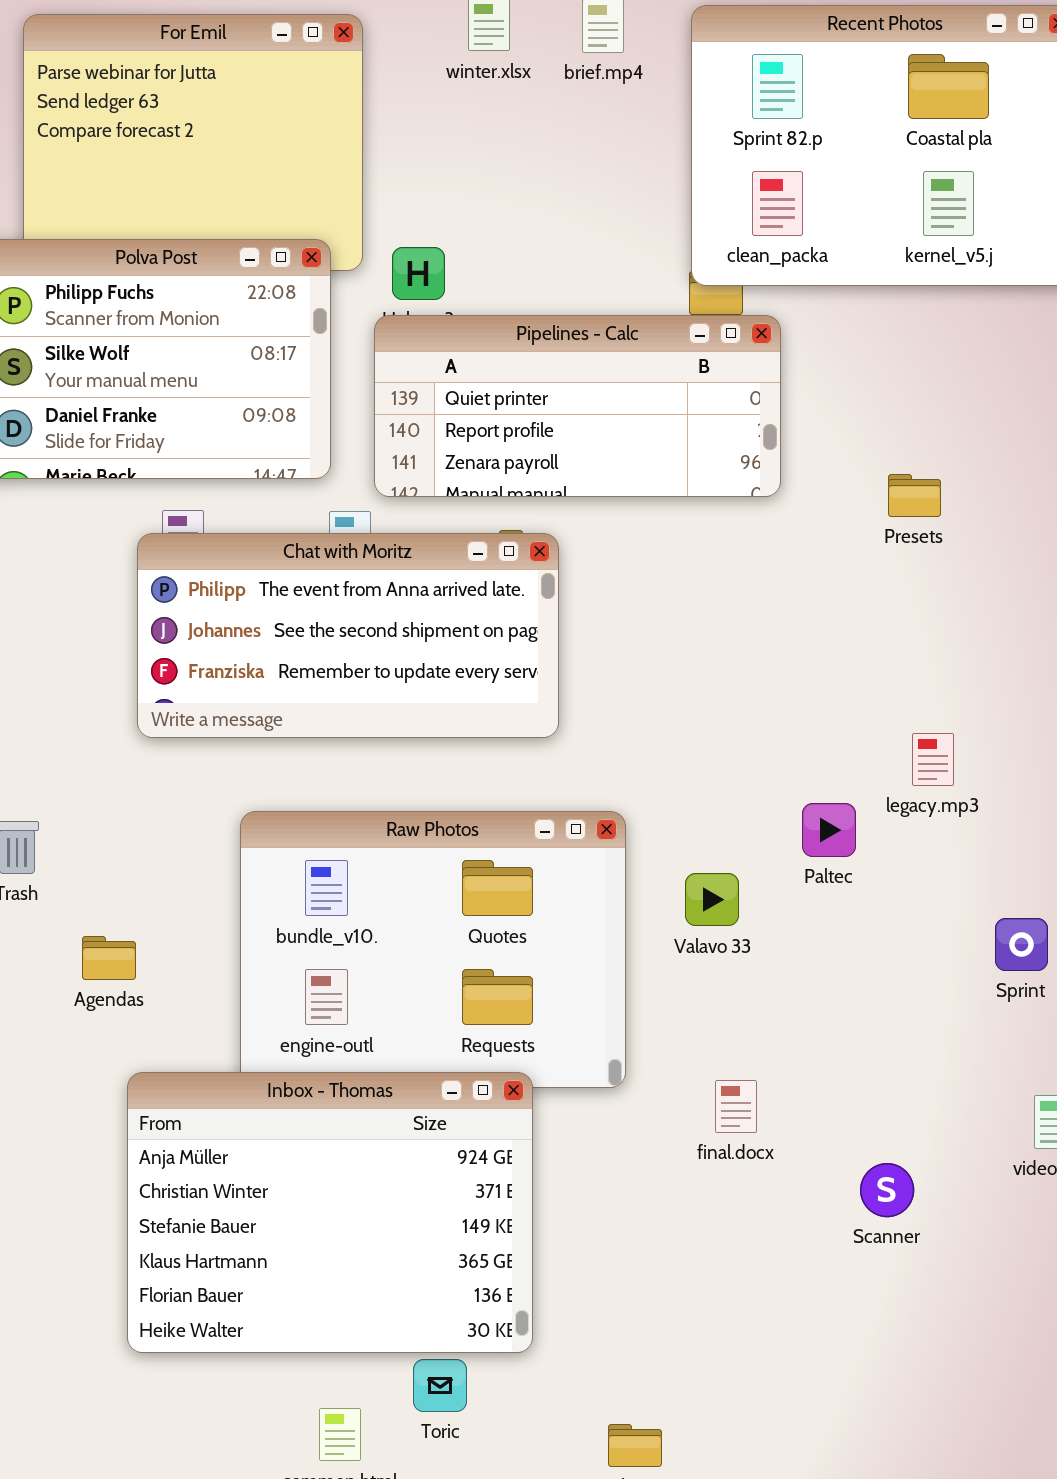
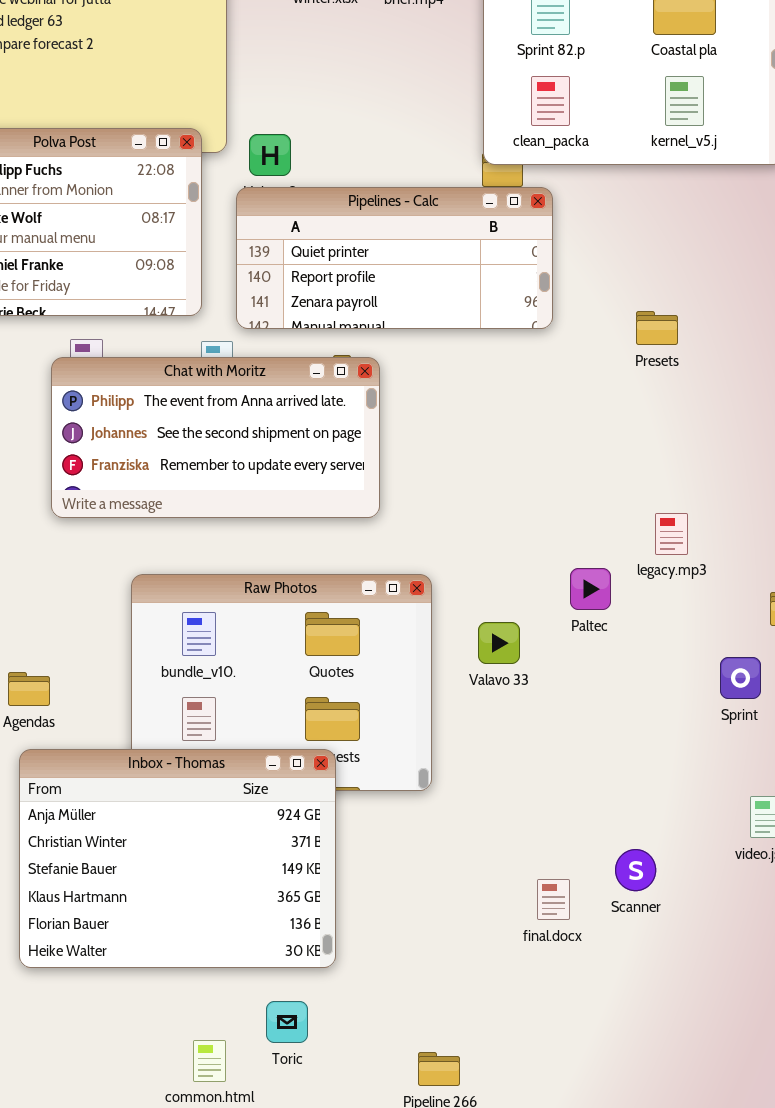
Inbox - Thomas: [127,1072,533,1353] -> [19,749,336,968], moved
final.docx: [715,1080,757,1133] -> [537,879,570,920], moved

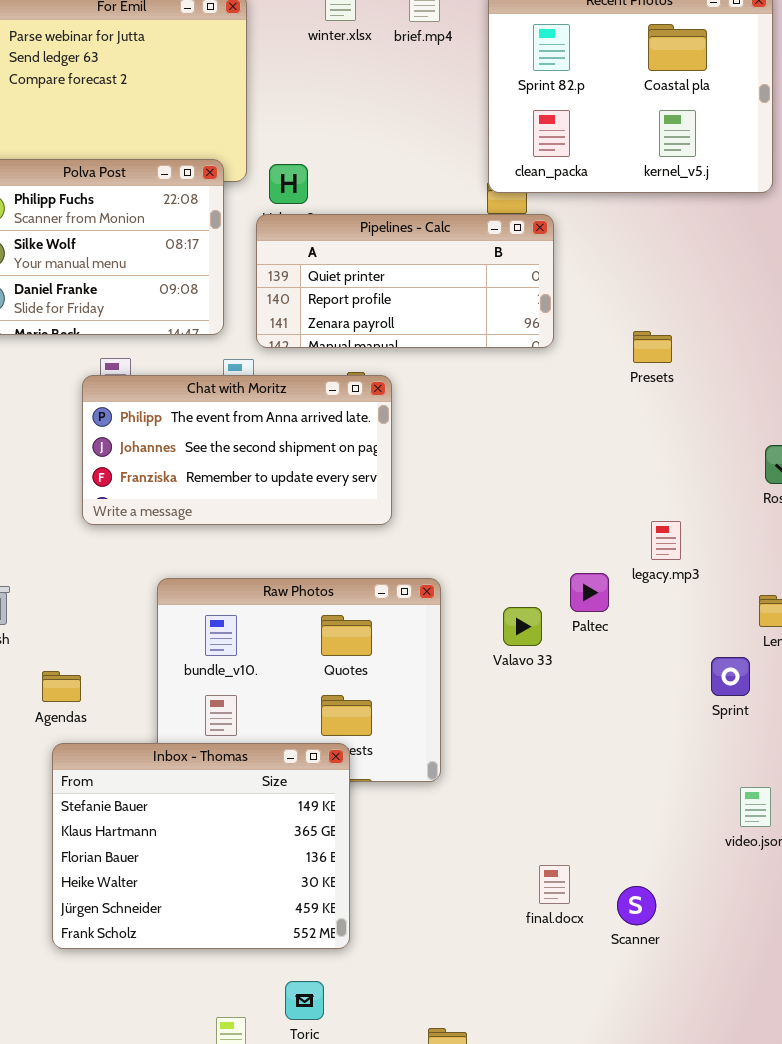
Valavo 33: [478,622,520,664] -> [503,607,542,646], moved
Inbox - Thomas: [19,749,336,968] -> [52,743,350,949], scrolled down 2 rows
Scanner: [615,849,656,891] -> [617,886,656,925], moved

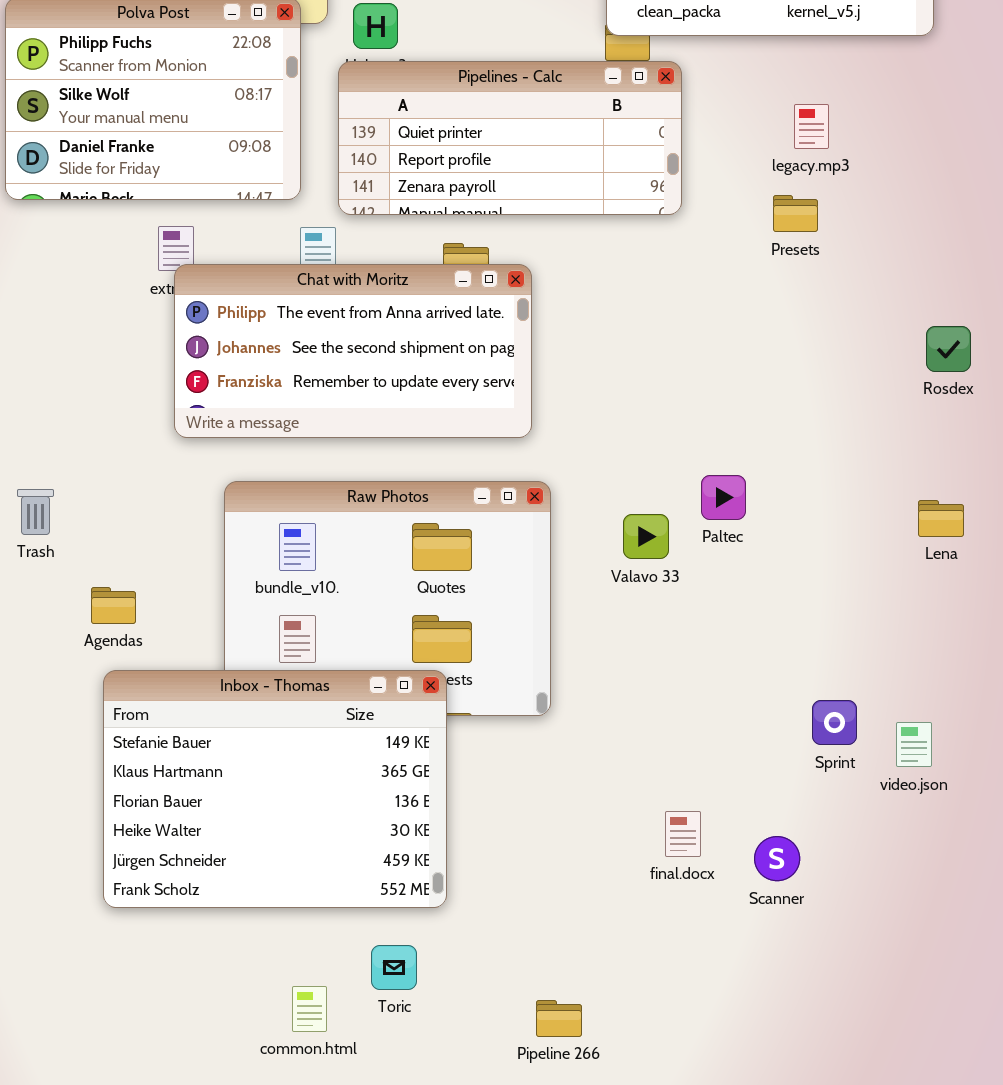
Chat with Moritz: [82,375,392,525] -> [174,264,532,438], moved
legacy.mp3: [651,521,681,560] -> [794,104,829,149], moved
Sprint: [711,657,750,696] -> [812,700,857,745], moved

